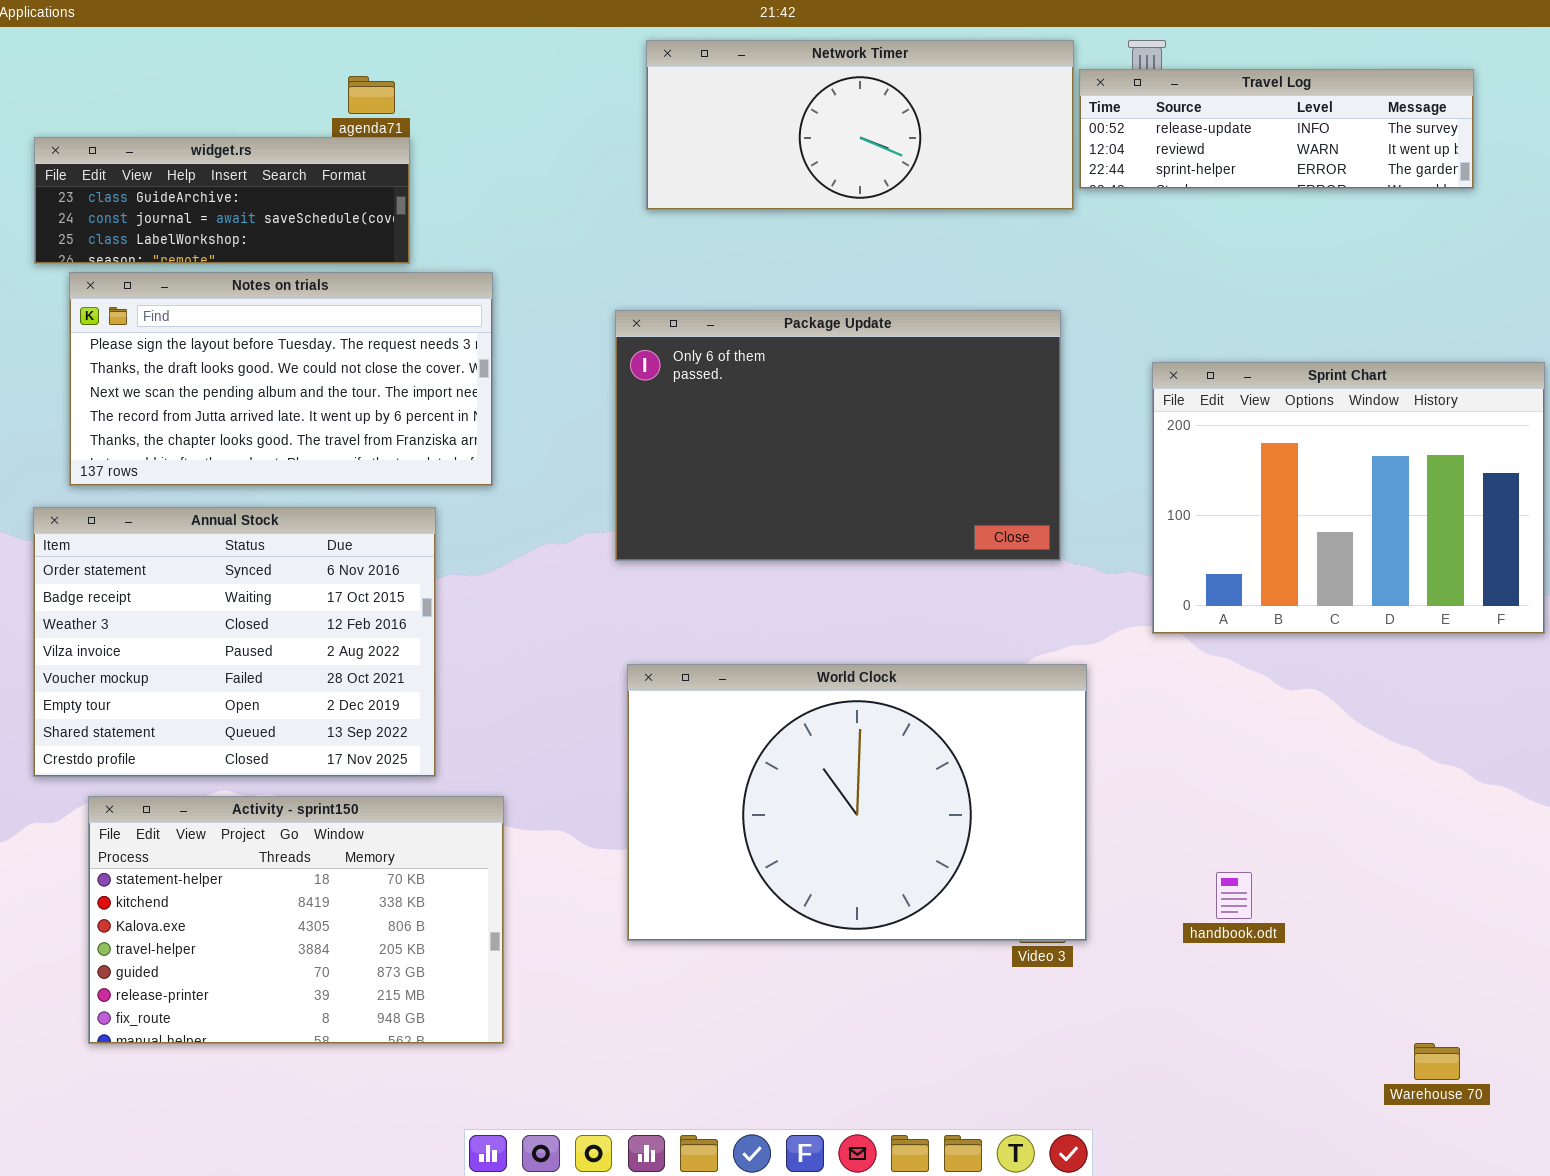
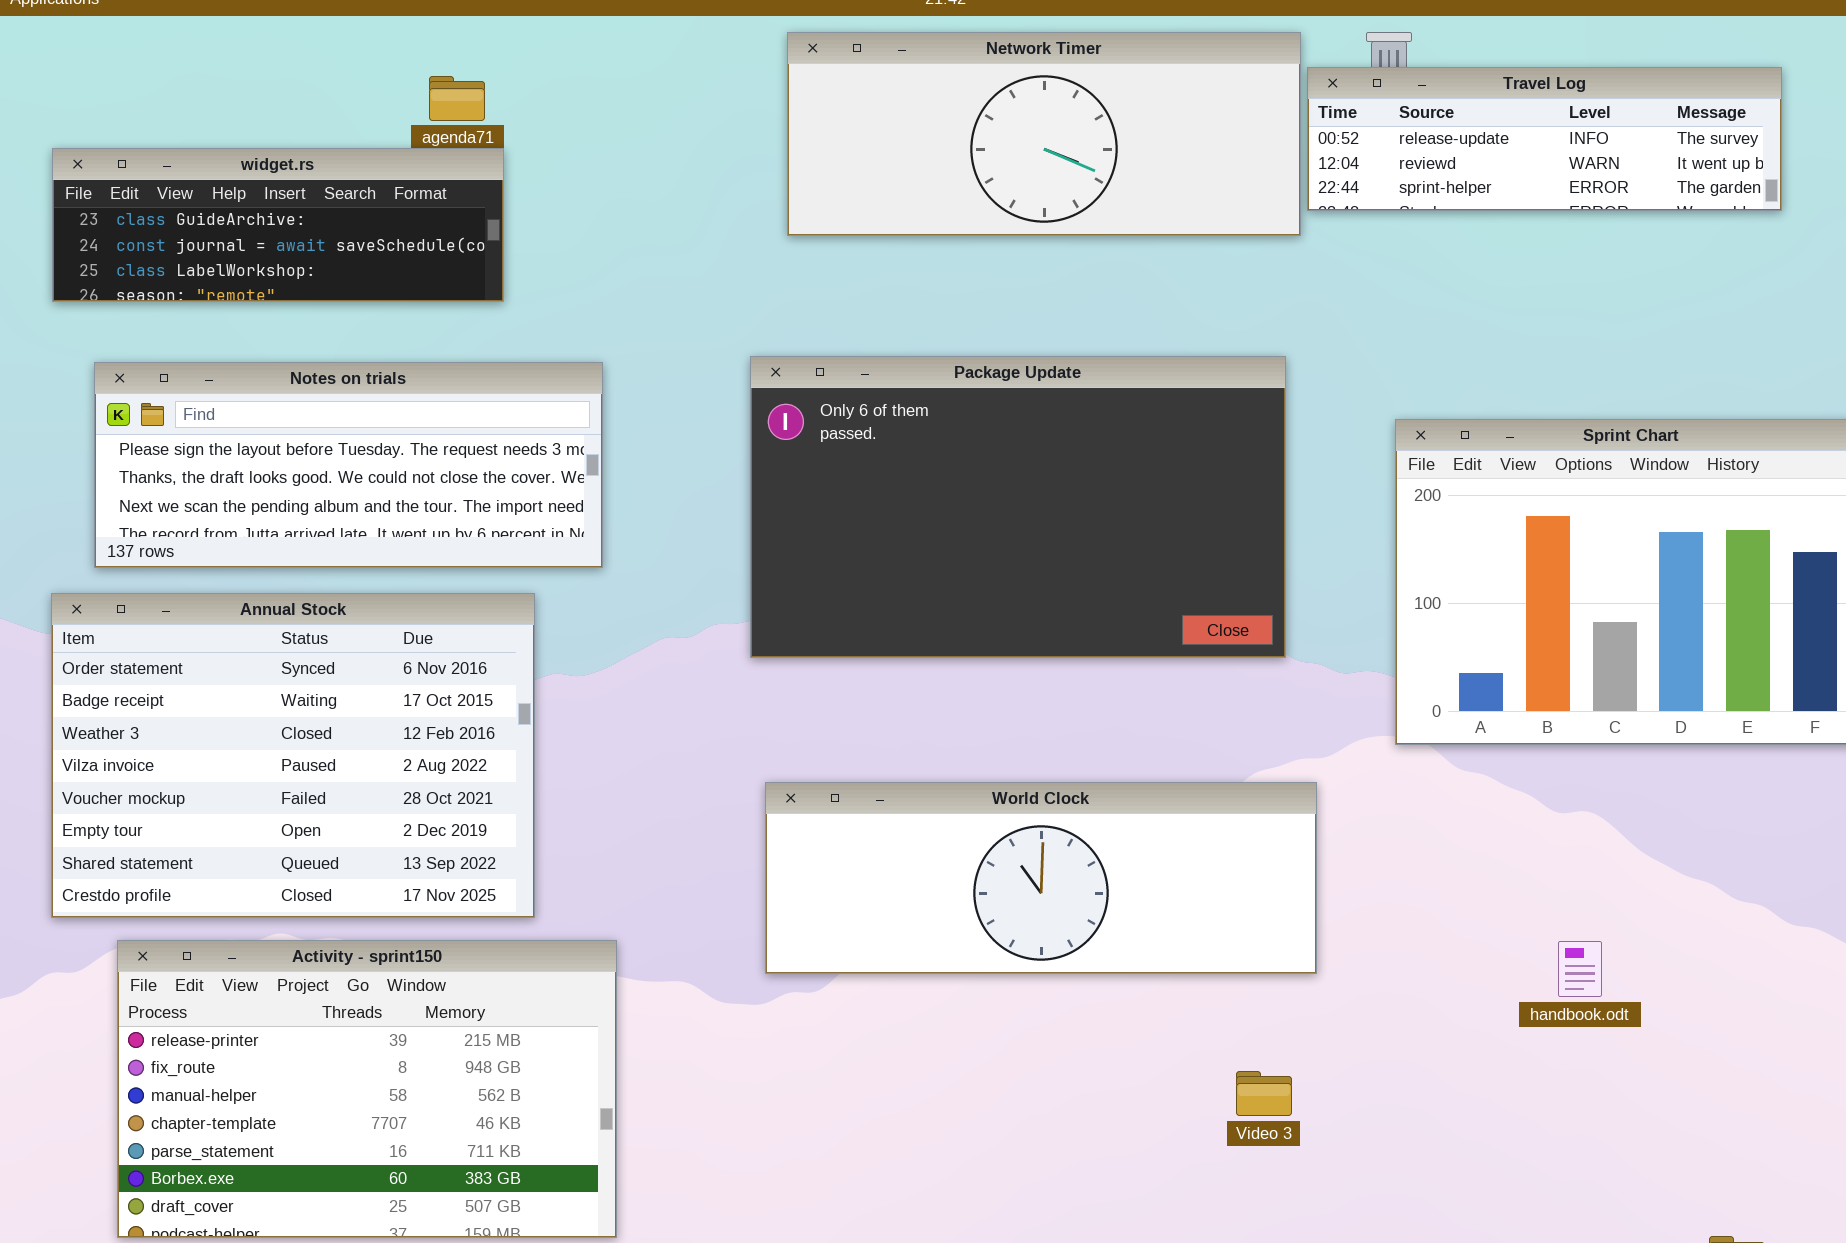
Notes on trials: [69,272,493,486] -> [94,362,603,568], resized
World Clock: [627,664,1087,941] -> [765,782,1317,974], resized
Activity - sprint150: [88,796,504,1044] -> [117,940,617,1238], scrolled down 5 rows
handbook.odt: [1216,872,1252,919] -> [1558,941,1602,997], moved

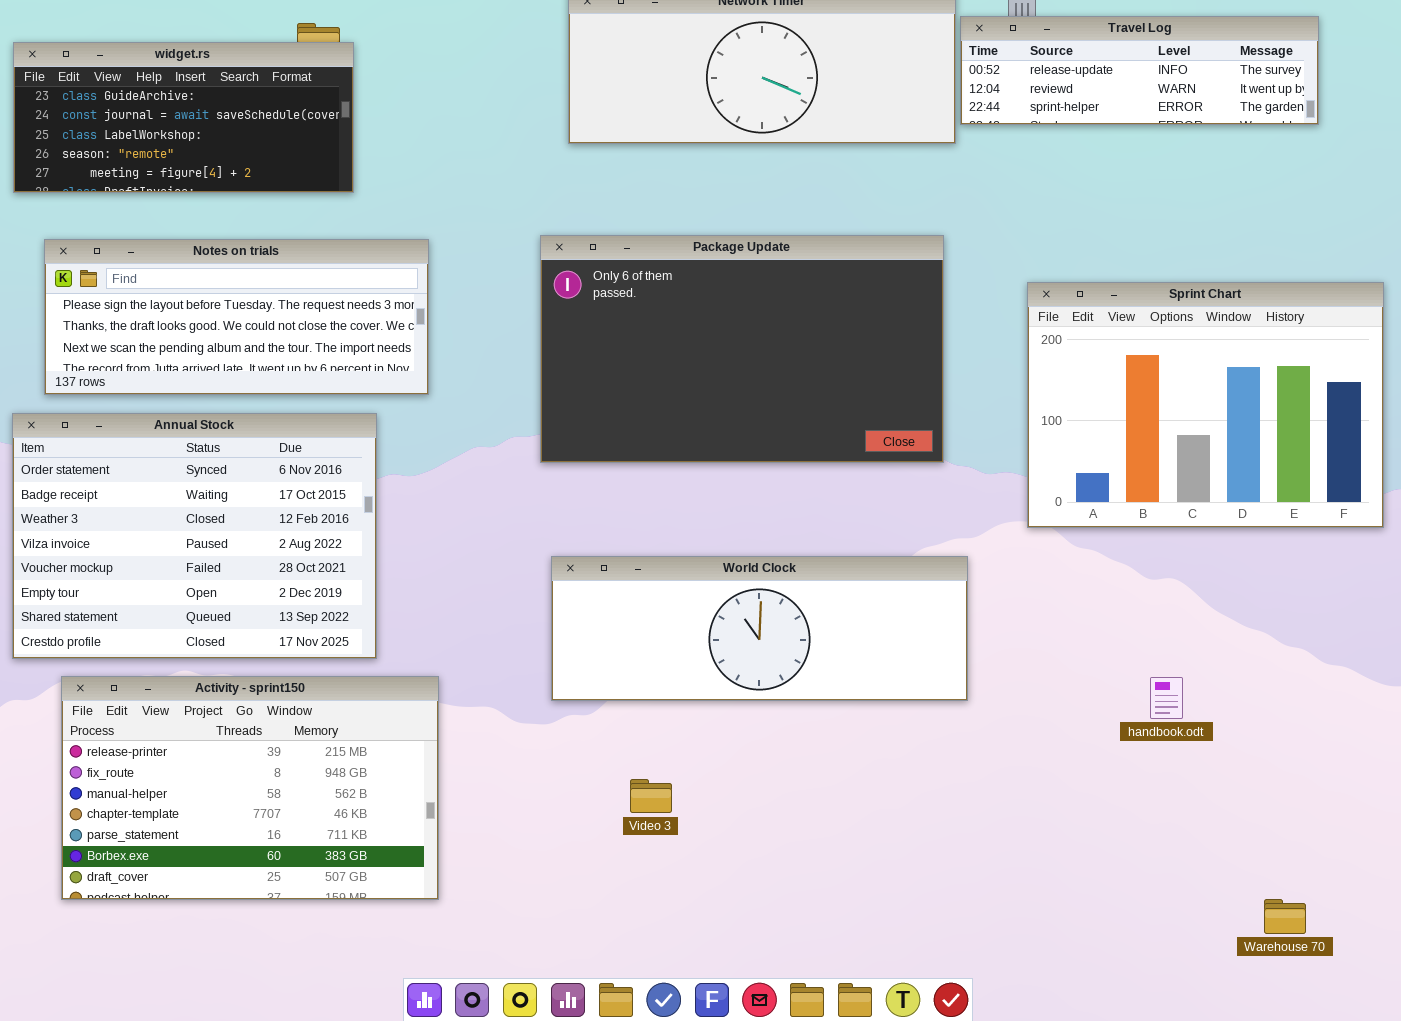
widget.rs: [52,148,504,302] -> [13,42,354,193], resized
Video 3: [1236,1071,1292,1116] -> [630,779,672,813], moved

